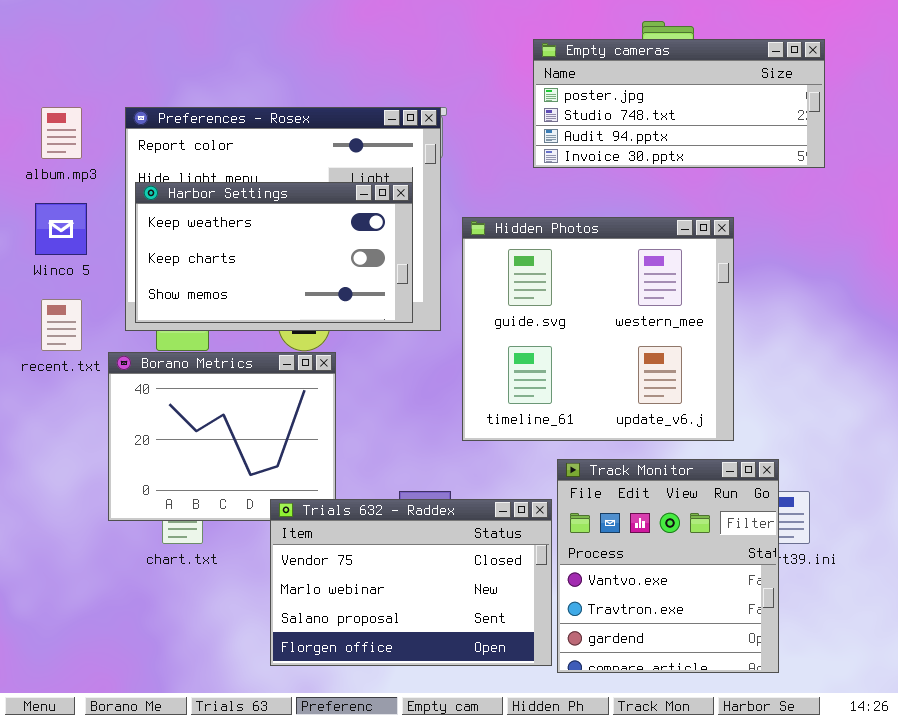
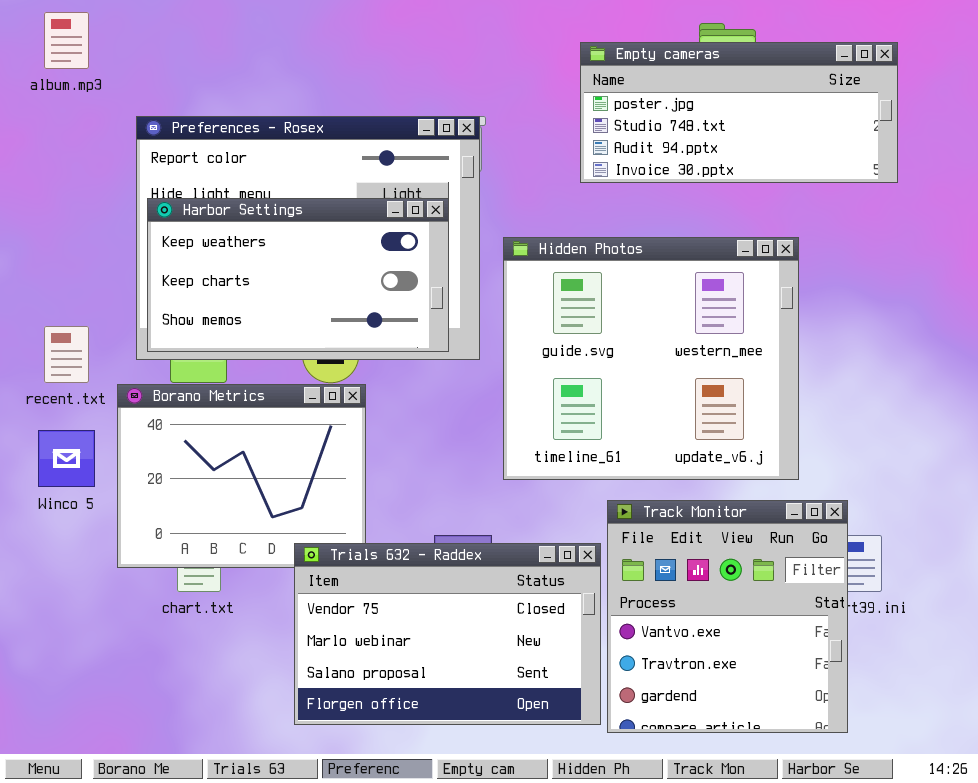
album.mp3: [41,107,82,159] -> [44,12,89,69], moved
Winco 5: [35,203,87,255] -> [38,430,95,487], moved

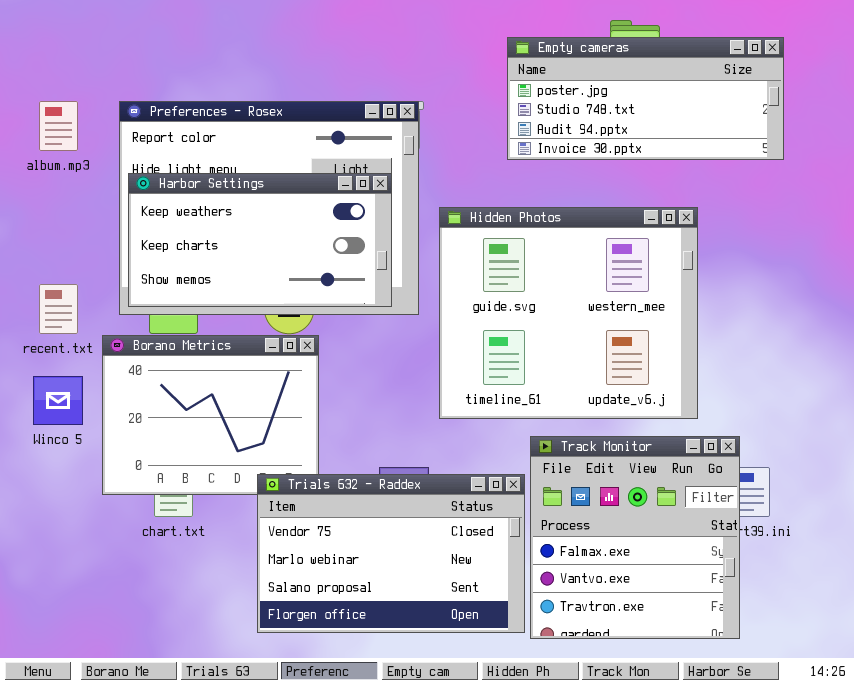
album.mp3: [44,12,89,69] -> [39,101,78,151], moved
Track Monitor: [607,500,848,733] -> [530,436,740,639], scrolled up 1 row

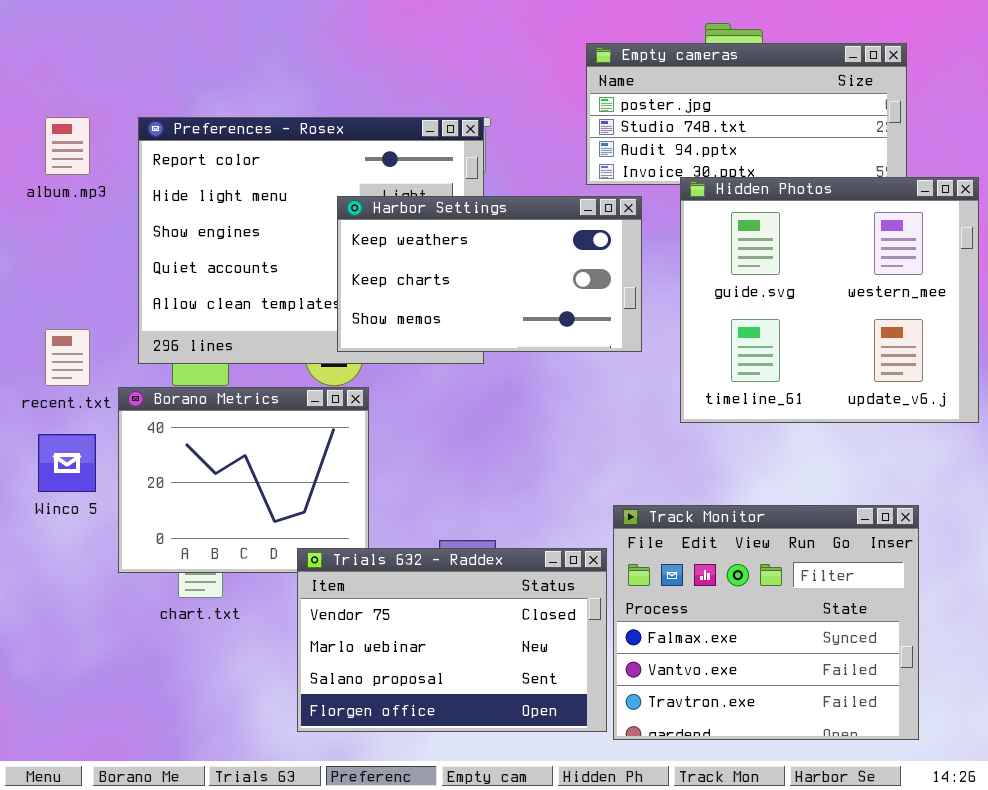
Harbor Settings: [128,173,392,307] -> [337,196,642,352], moved
Hidden Photos: [439,207,698,419] -> [680,177,979,423], moved
Track Monitor: [530,436,740,639] -> [613,505,919,740], resized

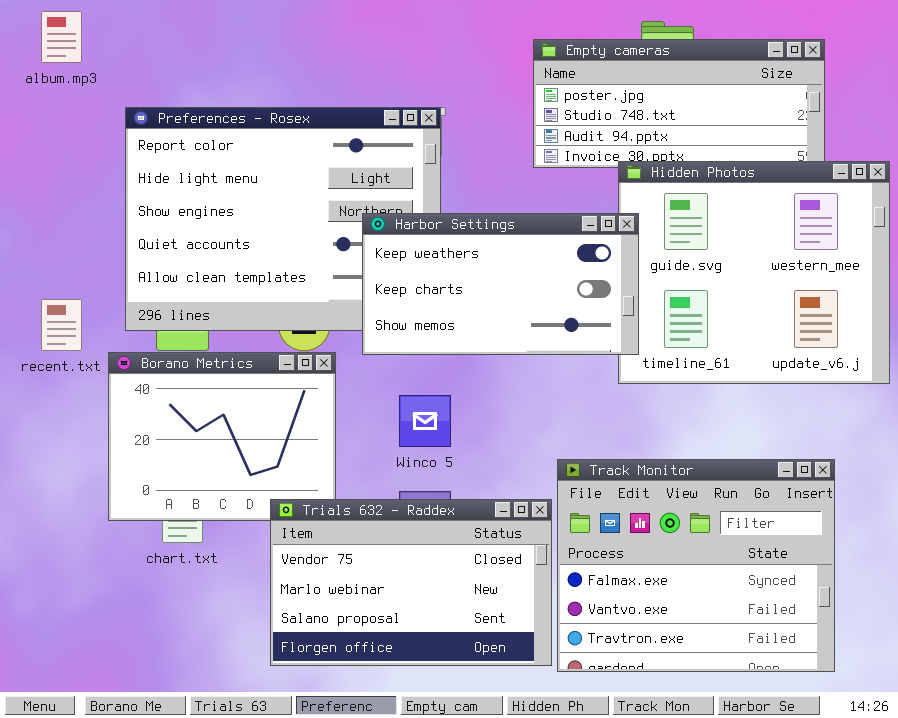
album.mp3: [45,117,90,175] -> [41,11,82,63], moved
Harbor Settings: [337,196,642,352] -> [362,213,639,355], moved
Winco 5: [38,434,96,492] -> [399,395,451,447], moved

